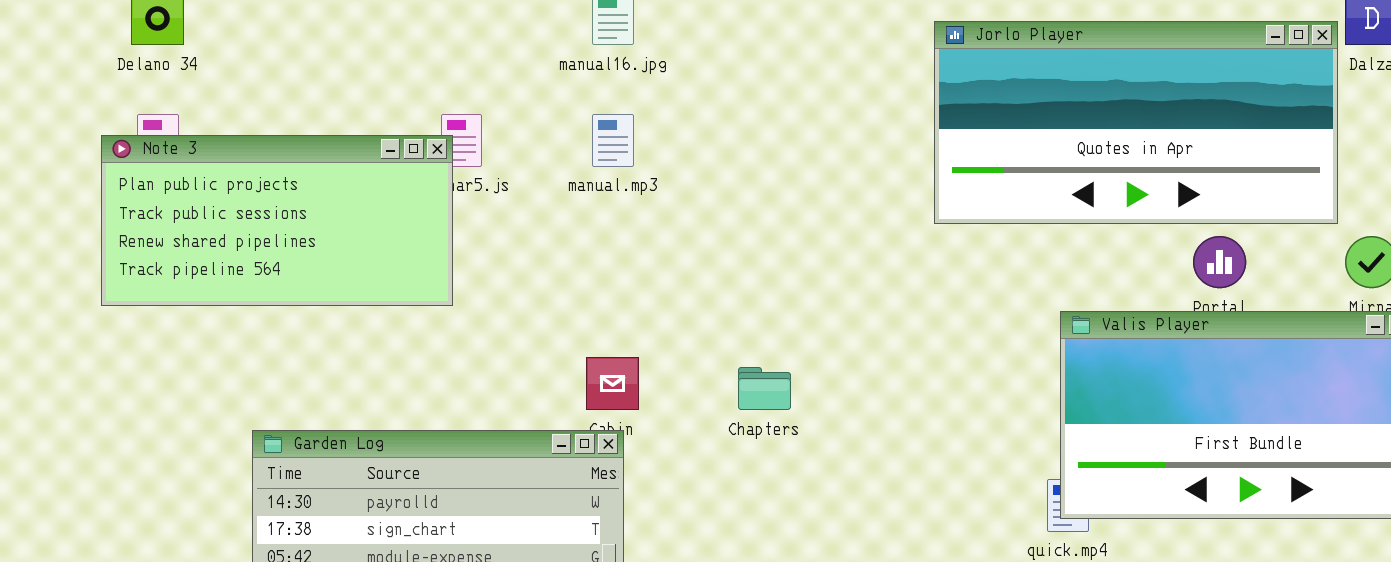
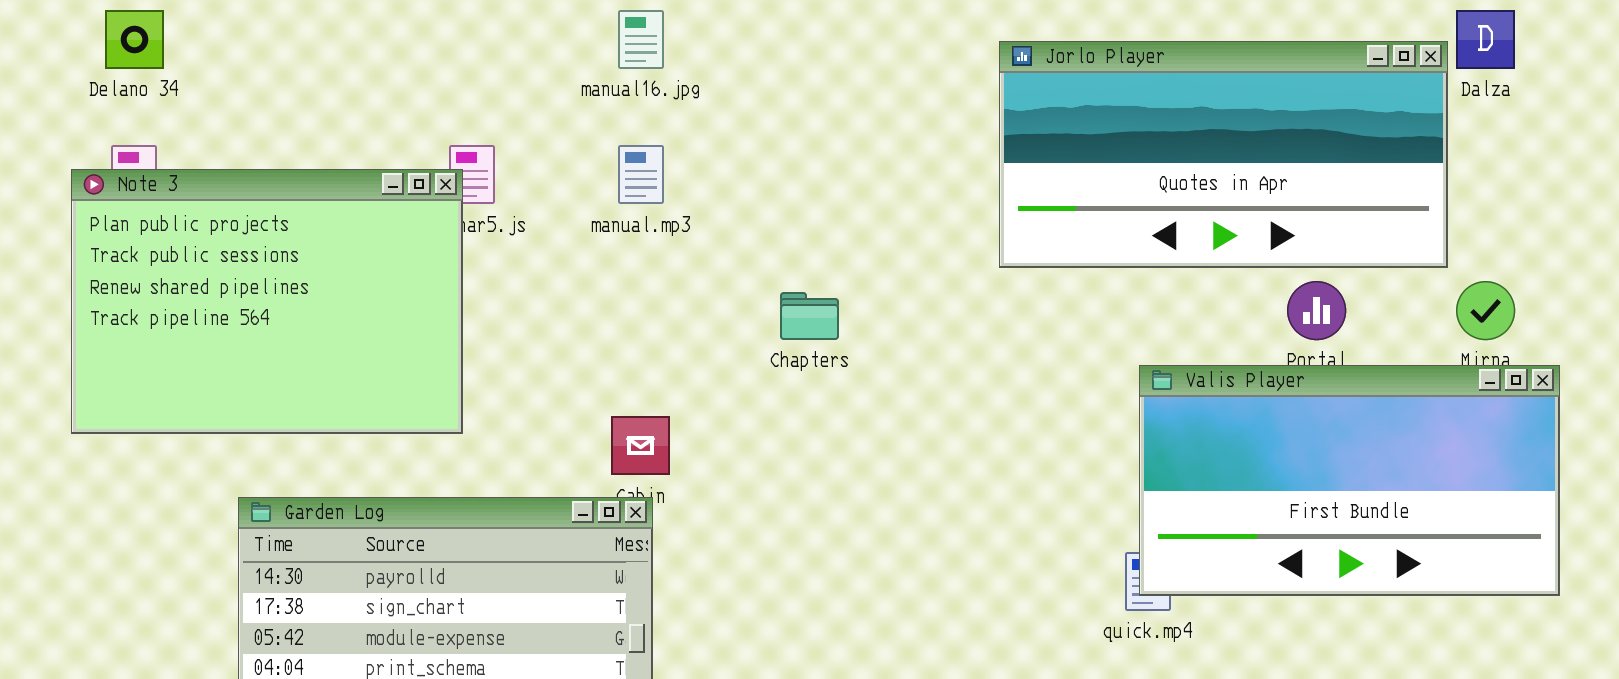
Note 3: [101,135,453,306] -> [71,169,463,434], resized
Chapters: [738,367,791,410] -> [780,292,839,340], moved

